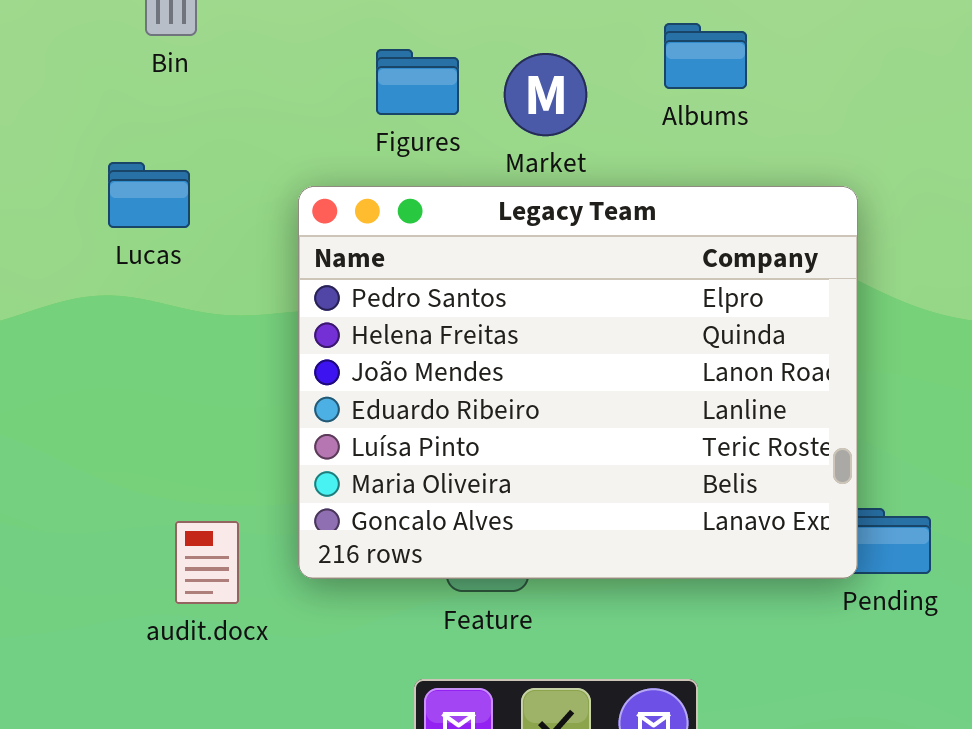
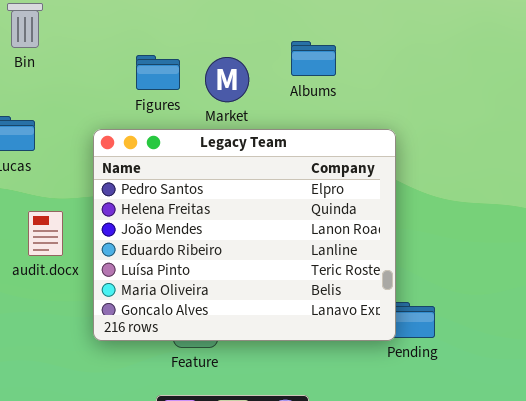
audit.docx: [175,521,239,604] -> [28,211,63,256], moved

